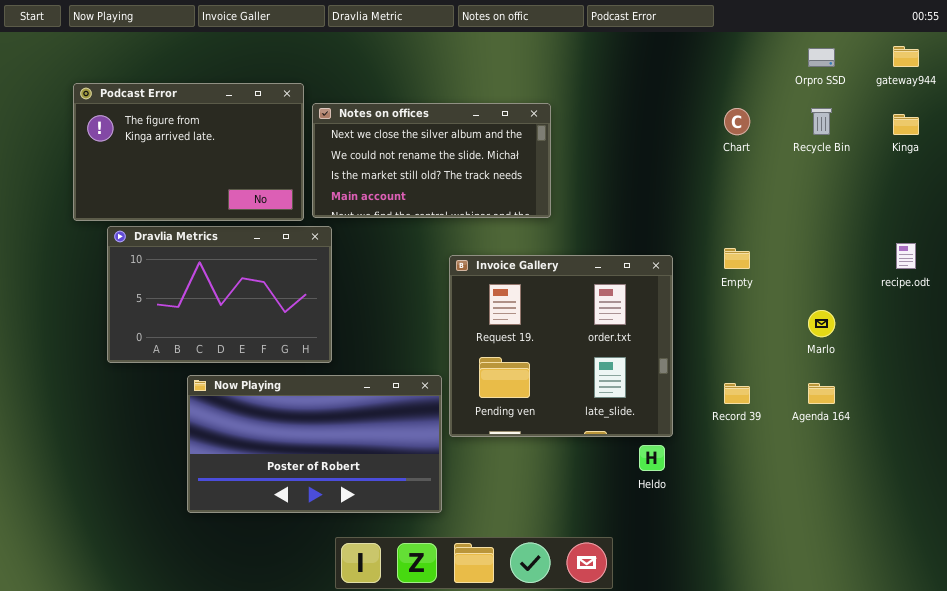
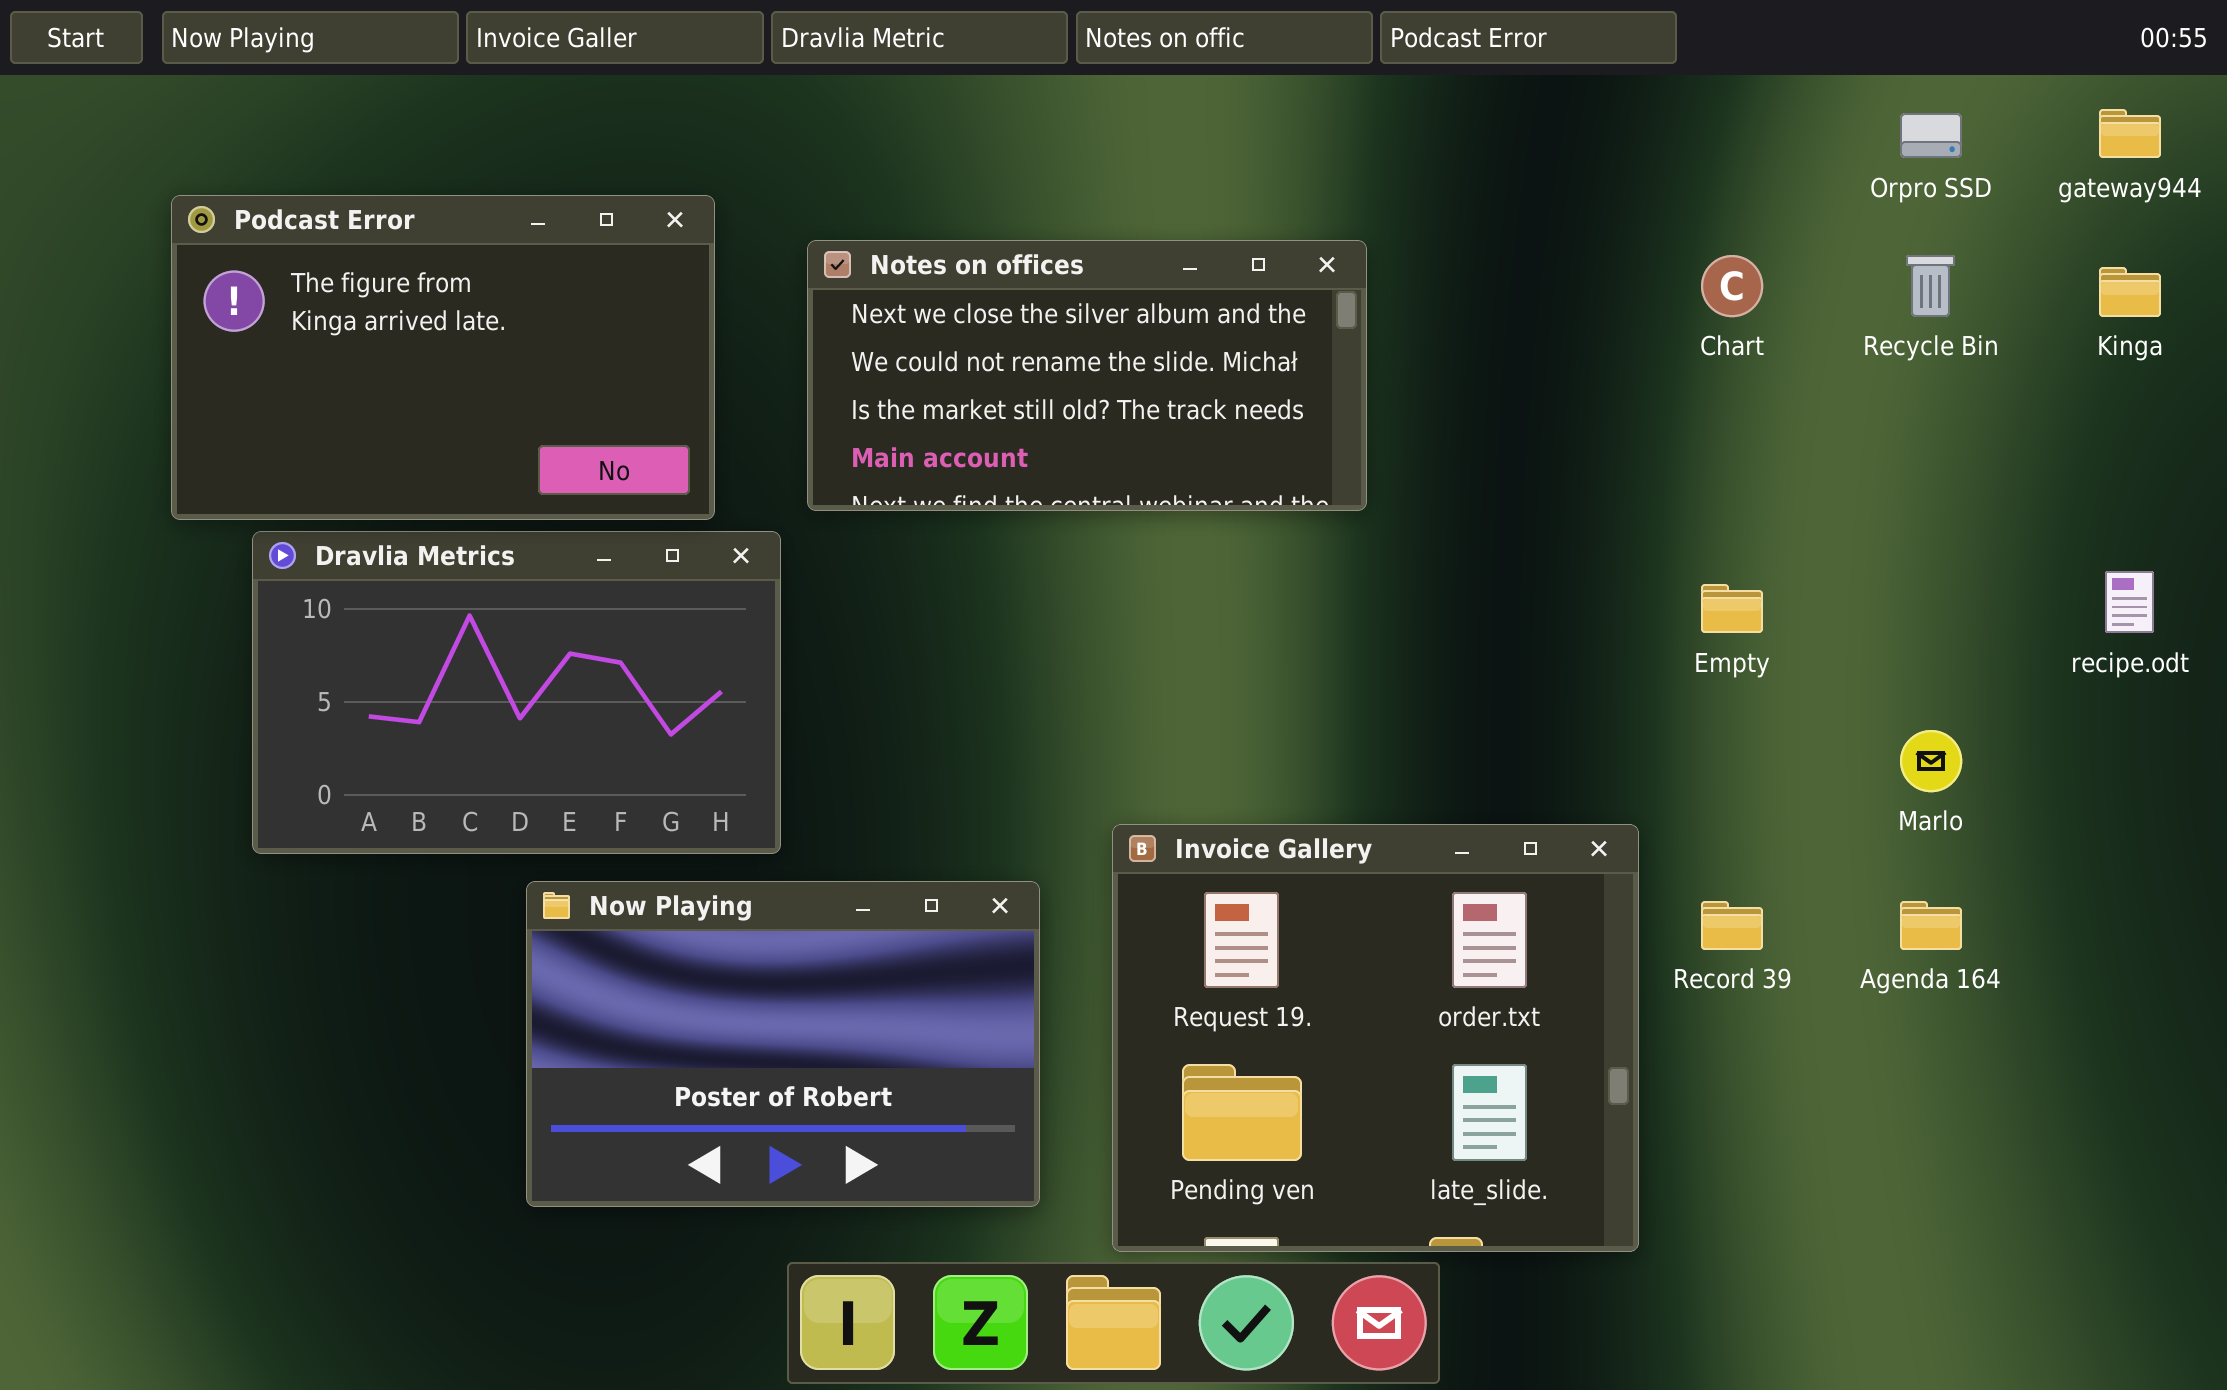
Notes on offices: [312,103,551,218] -> [807,240,1367,511], moved
Invoice Gallery: [449,255,673,437] -> [1112,824,1639,1252], moved
Now Playing: [187,375,442,513] -> [526,881,1040,1207], resized

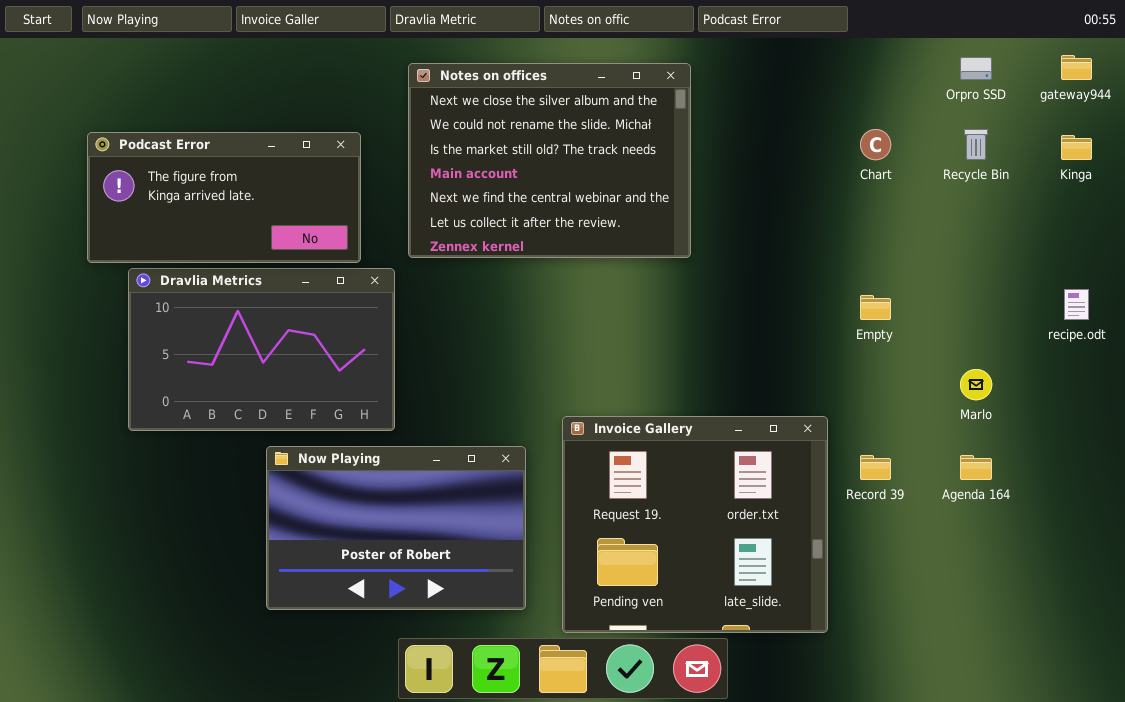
Podcast Error: [171,195,715,520] -> [87,132,361,263], resized
Notes on offices: [807,240,1367,511] -> [408,63,691,258], resized

